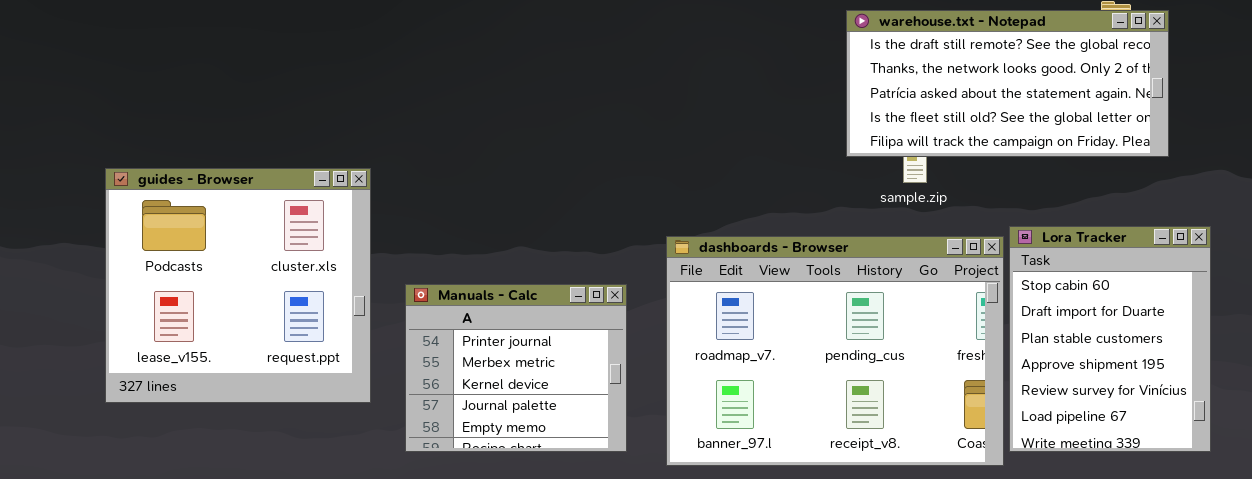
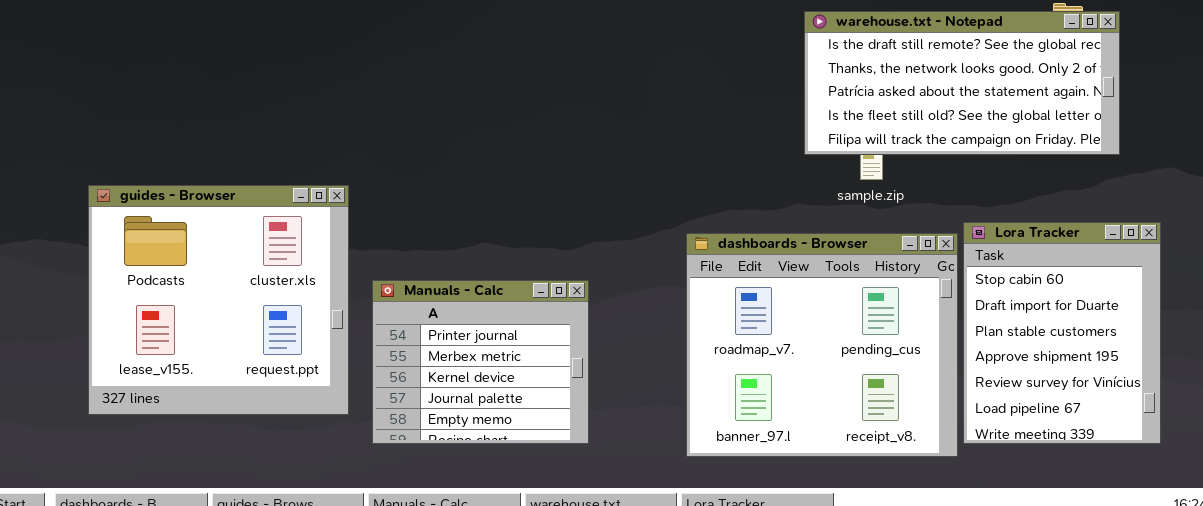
guides - Browser: [105,168,371,403] -> [88,185,349,415], moved
dashboards - Browser: [666,236,1004,466] -> [686,233,958,457], resized

